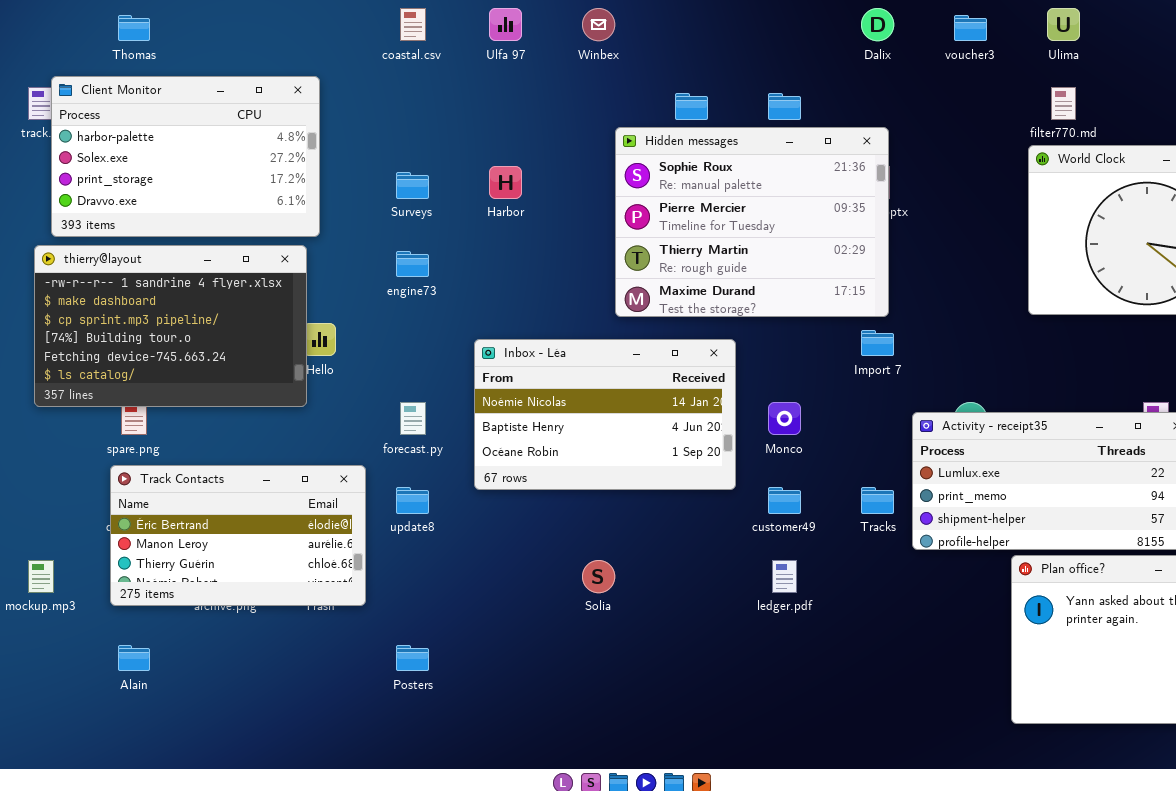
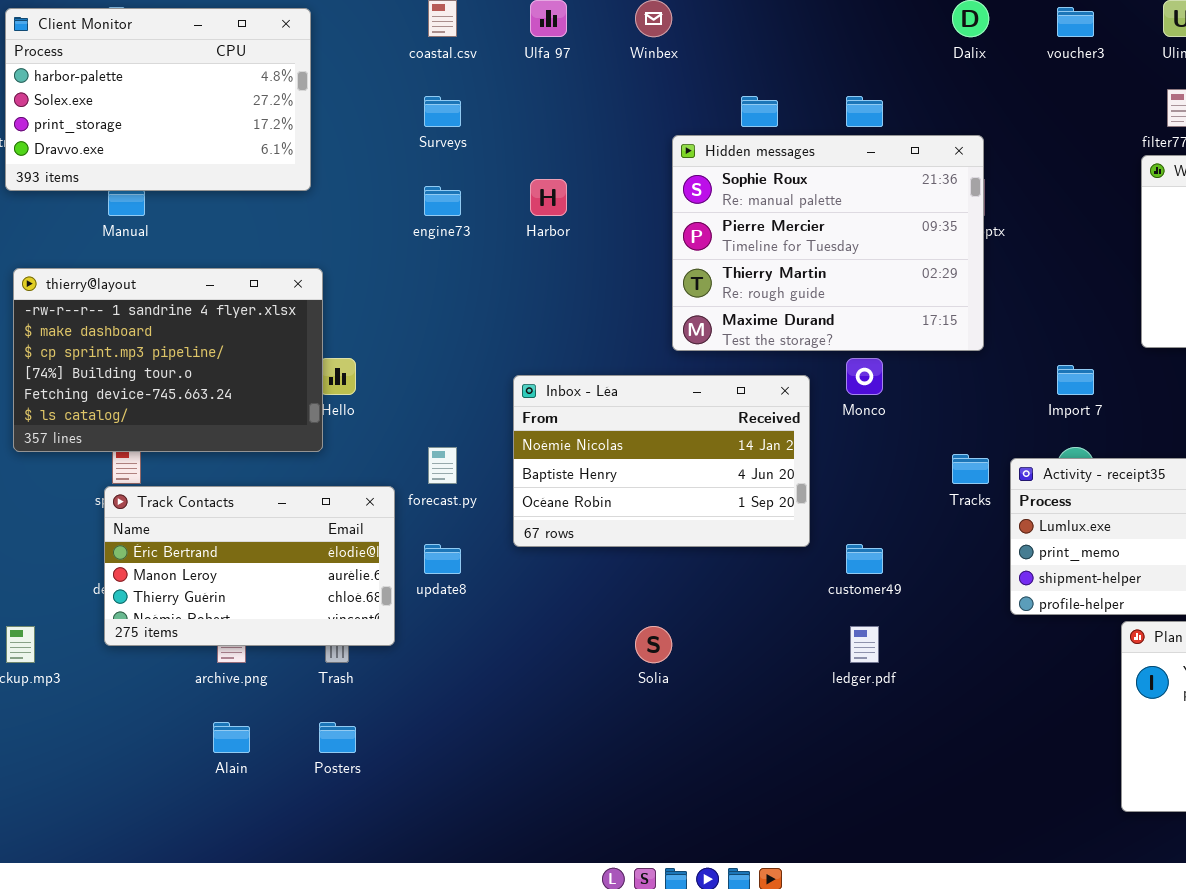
Client Monitor: [51,76,320,237] -> [5,8,311,191], moved
Surveys: [396,172,429,199] -> [424,96,461,127], moved
engine73: [396,251,429,277] -> [424,186,461,216], moved
Import 7: [861,330,894,356] -> [1057,365,1094,395], moved
Monco: [768,402,801,435] -> [846,358,883,395], moved
Track Contacts: [110,465,366,606] -> [104,486,395,646], moved
Tracks: [861,487,894,514] -> [952,454,989,484], moved
Alain: [118,645,150,671] -> [213,722,250,753], moved
Posters: [396,645,429,671] -> [319,722,356,753], moved

